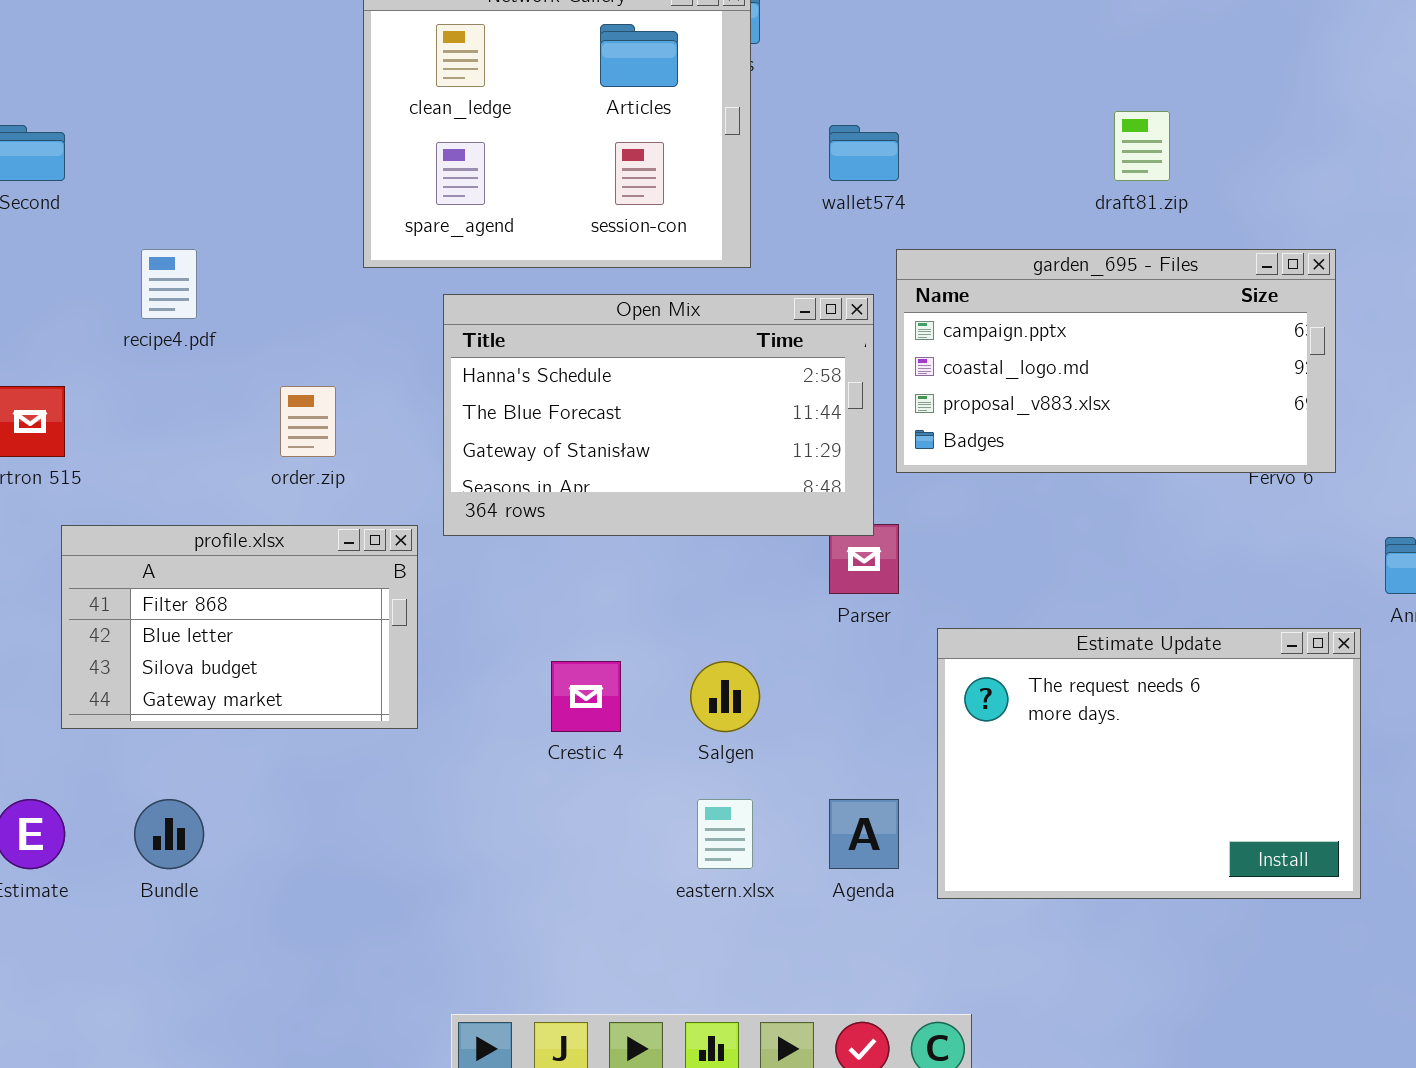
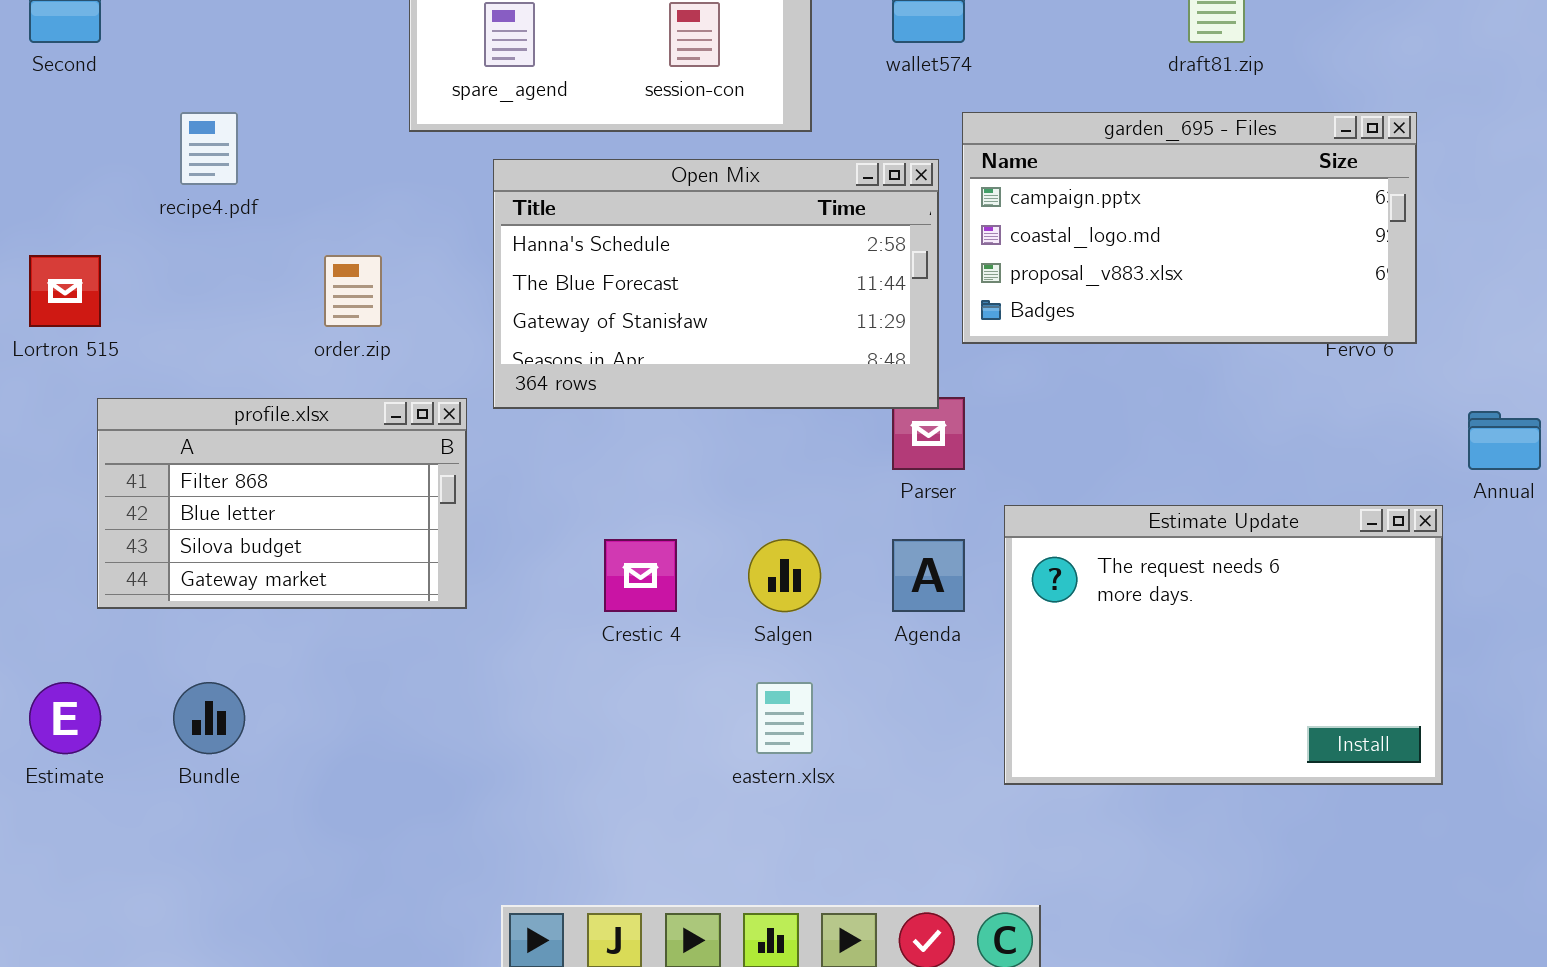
Agenda: [829,799,899,869] -> [892,539,965,612], moved

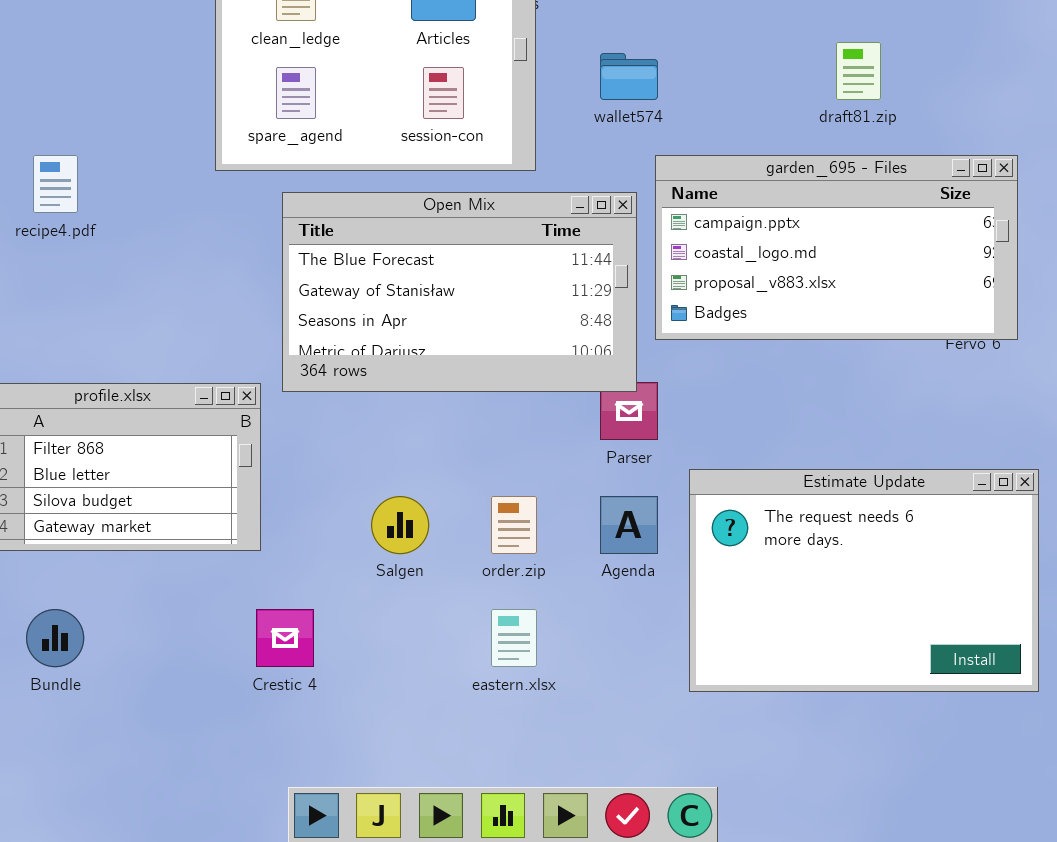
Open Mix: [493,159,939,409] -> [282,192,637,392], scrolled down 1 row
order.zip: [324,255,382,327] -> [491,496,537,554], moved
Crestic 4: [604,539,677,612] -> [256,609,314,667], moved
Salgen: [748,539,821,612] -> [371,496,429,554], moved

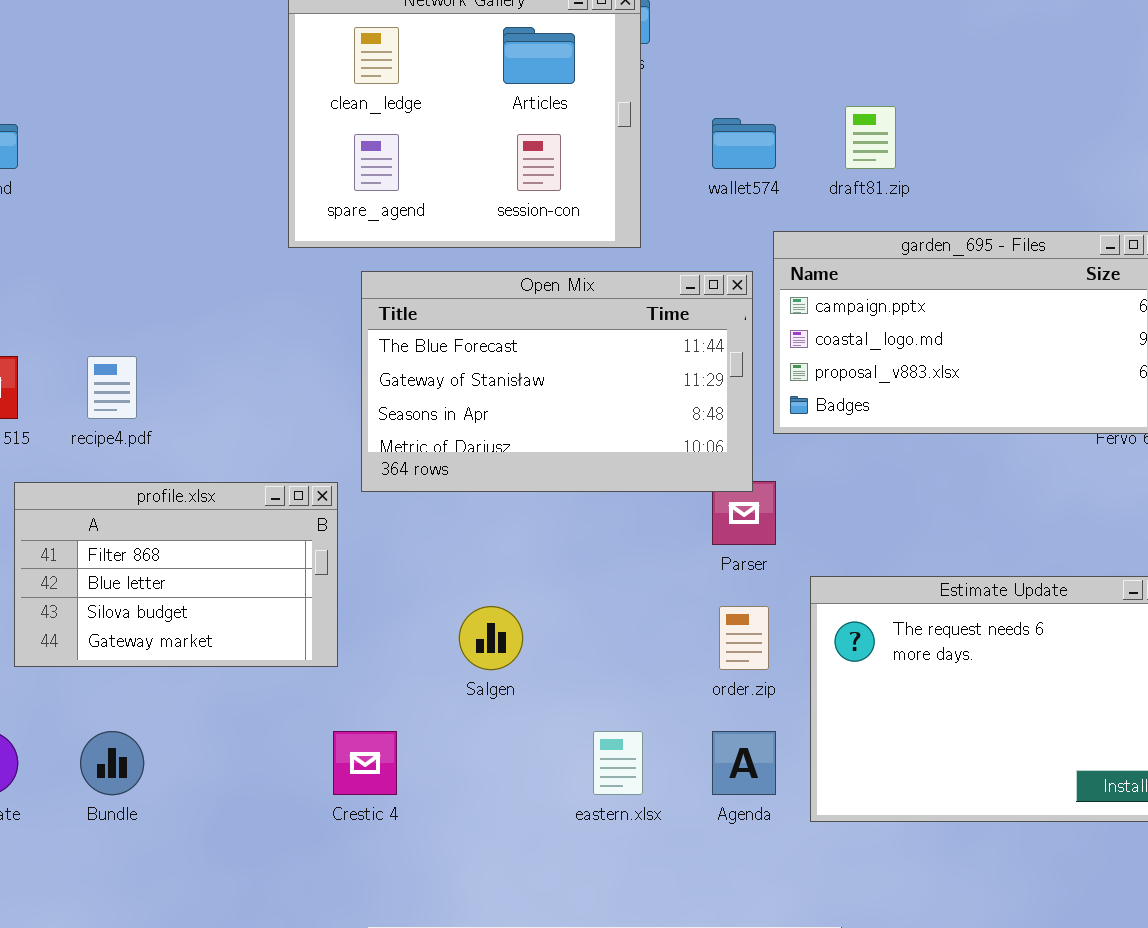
draft81.zip: [836,42,881,100] -> [845,106,896,169], moved
recipe4.pdf: [33,155,78,213] -> [87,356,137,419], moved
order.zip: [491,496,537,554] -> [719,606,769,670], moved
Agenda: [600,496,658,554] -> [712,731,776,795], moved

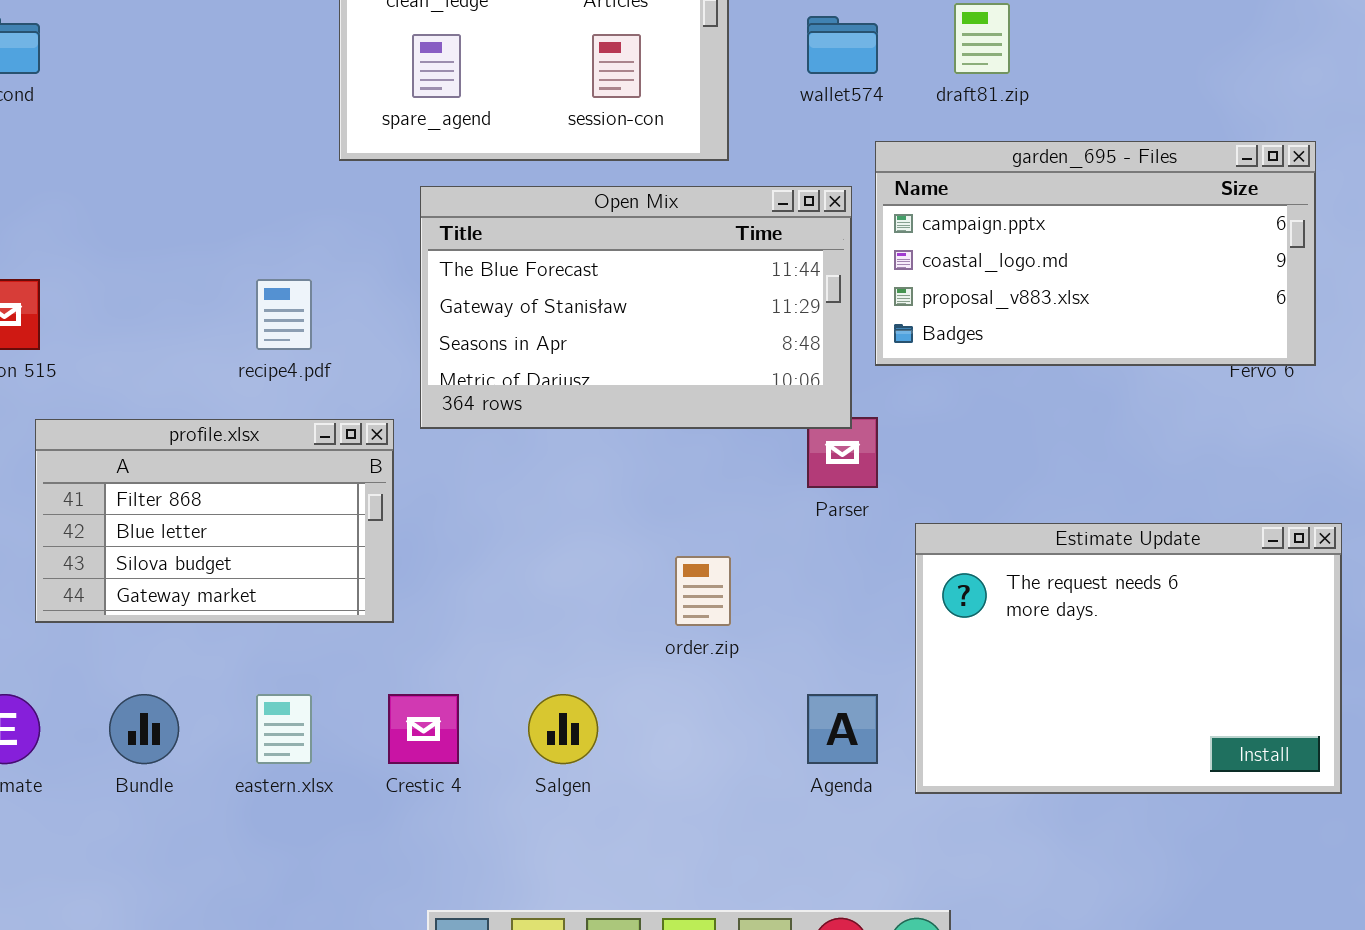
recipe4.pdf: [87,356,137,419] -> [256,279,312,350], moved
Salgen: [459,606,523,670] -> [528,694,598,764], moved
order.zip: [719,606,769,670] -> [675,556,731,626], moved
eastern.xlsx: [593,731,643,795] -> [256,694,312,764], moved

